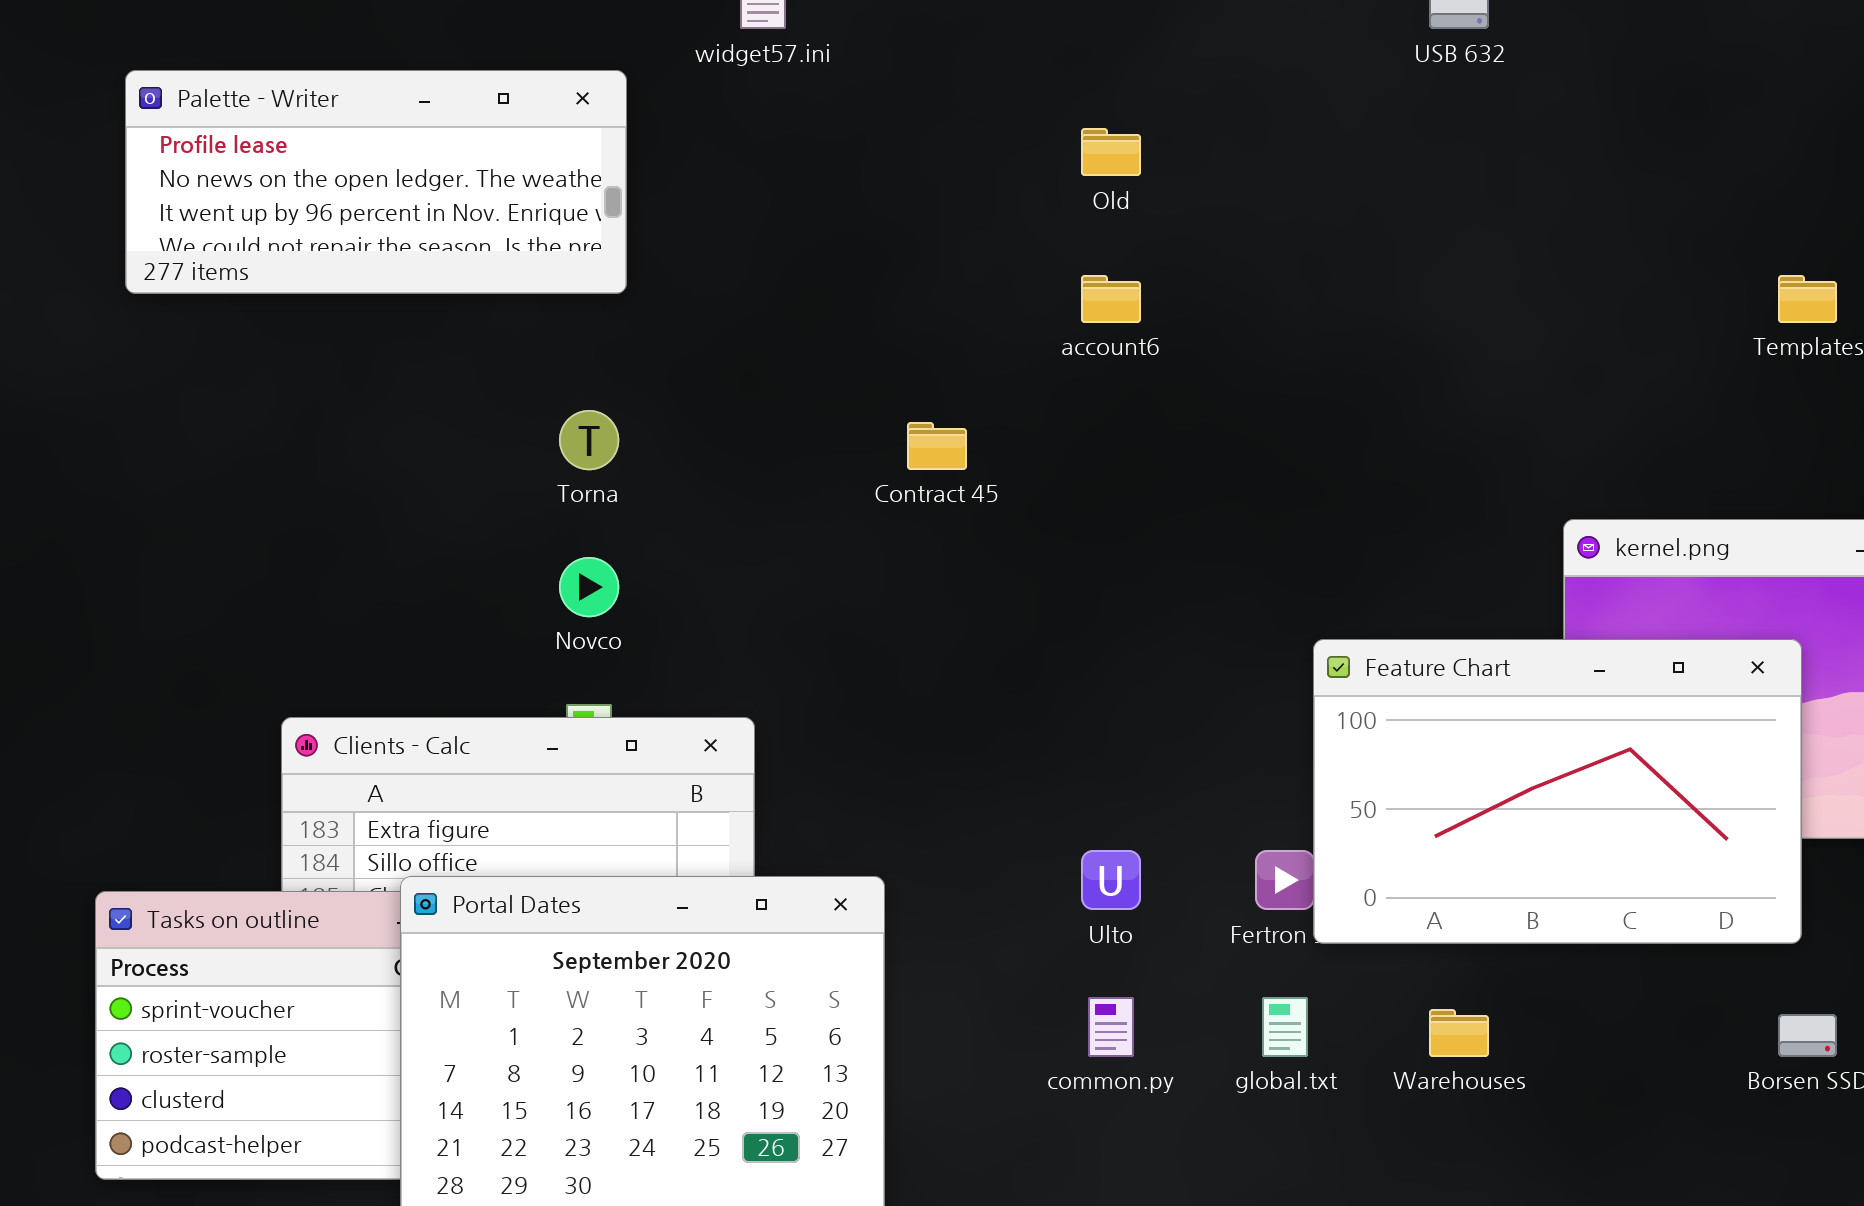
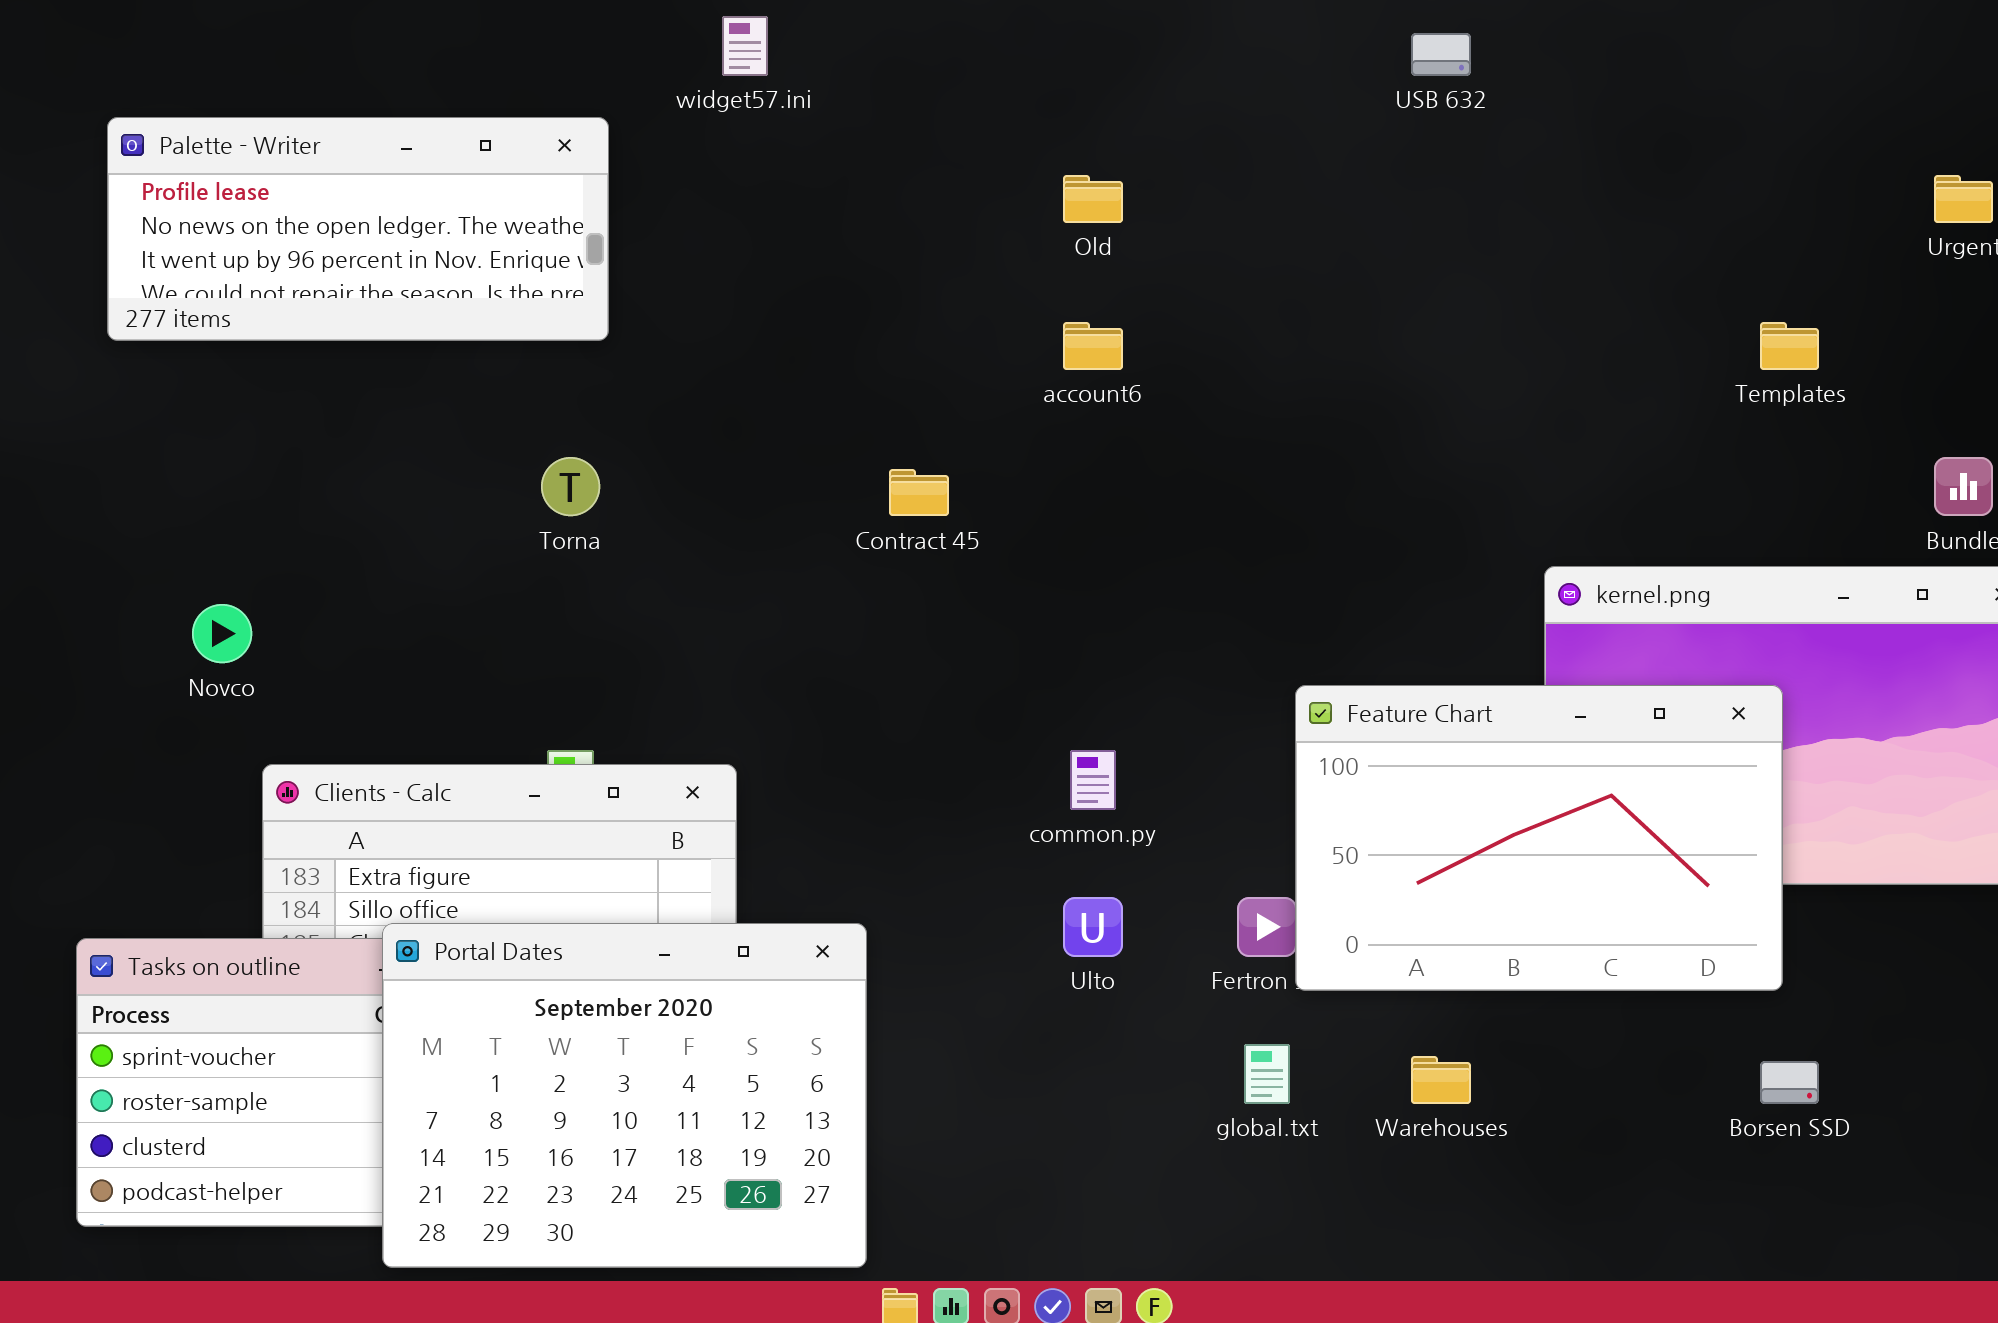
Novco: [559,557,619,617] -> [192,604,252,663], moved
common.py: [1088,997,1134,1057] -> [1070,750,1116,810], moved

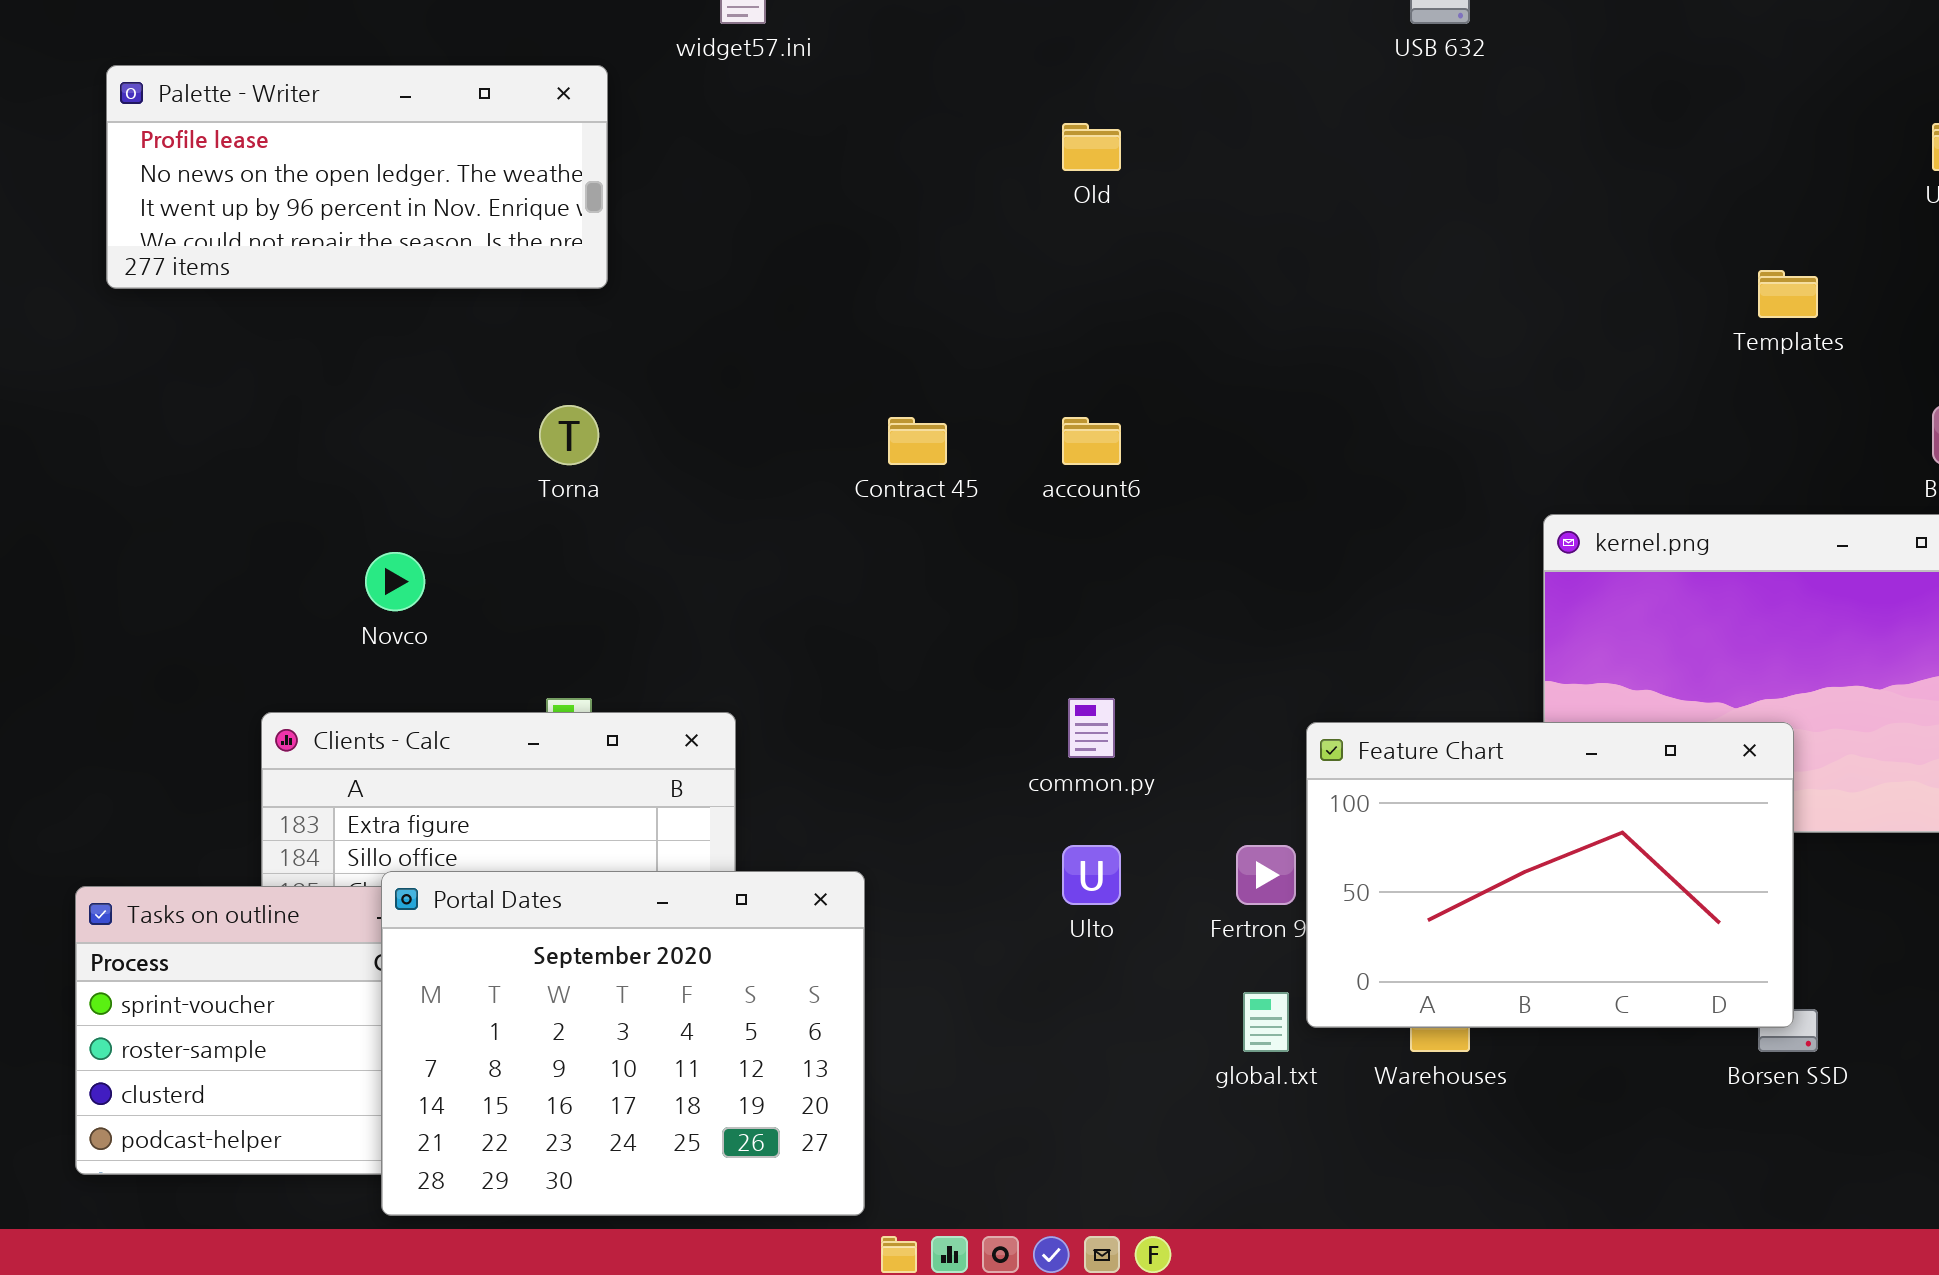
account6: [1063,322,1123,370] -> [1062,417,1121,465], moved
Novco: [192,604,252,663] -> [365,552,425,611], moved
Feature Chart: [1295,685,1783,991] -> [1306,722,1794,1028], moved

